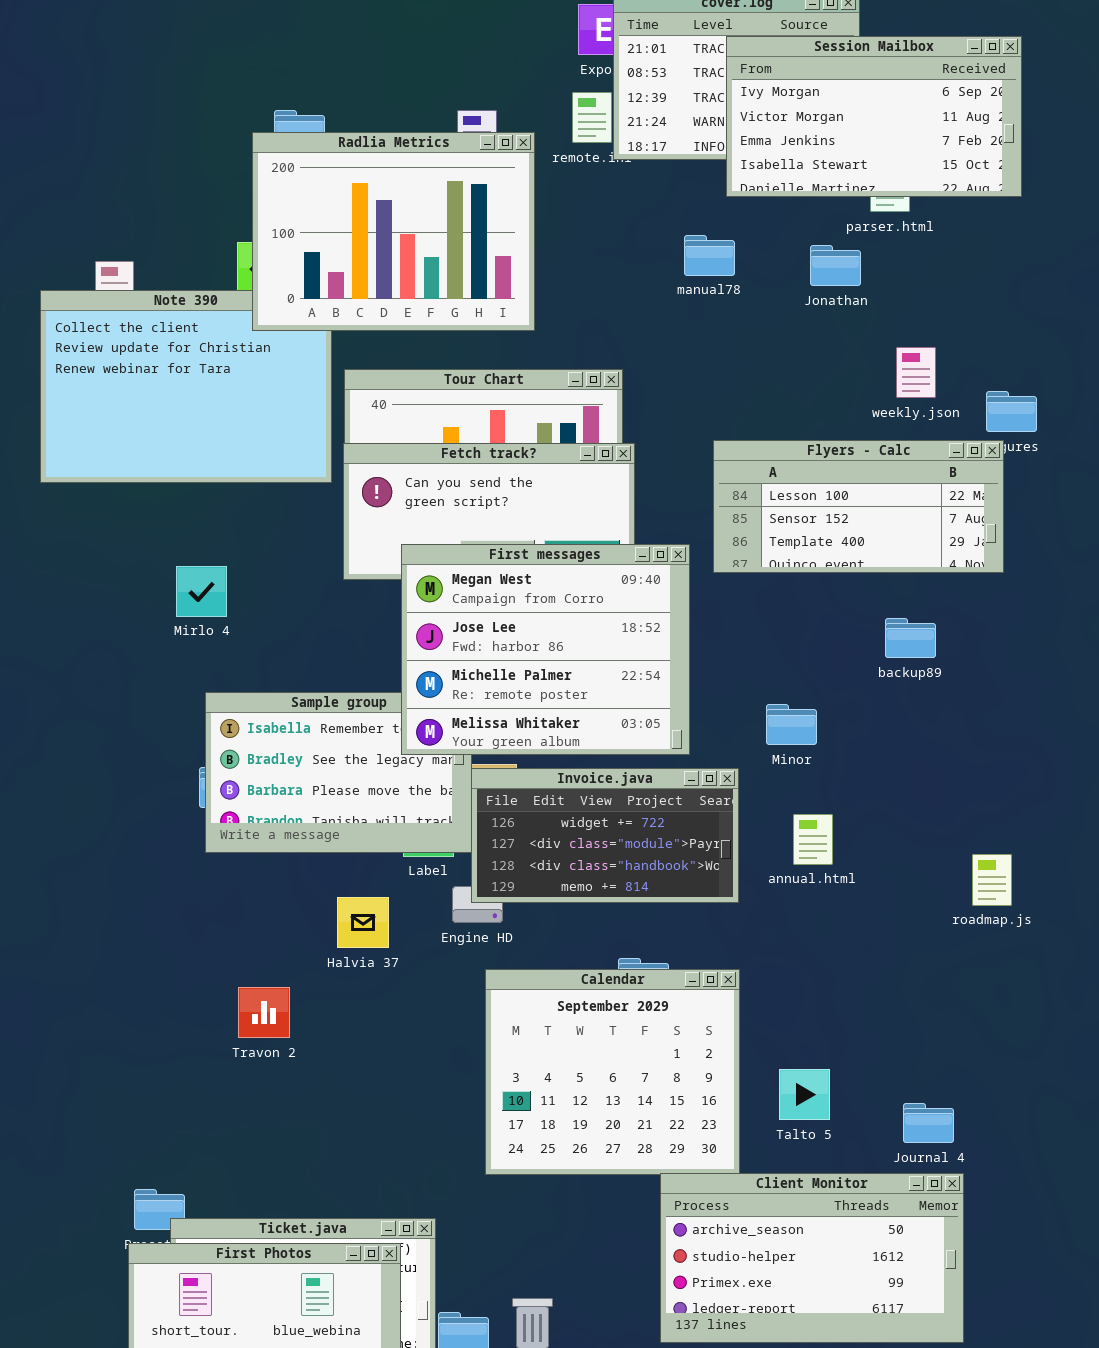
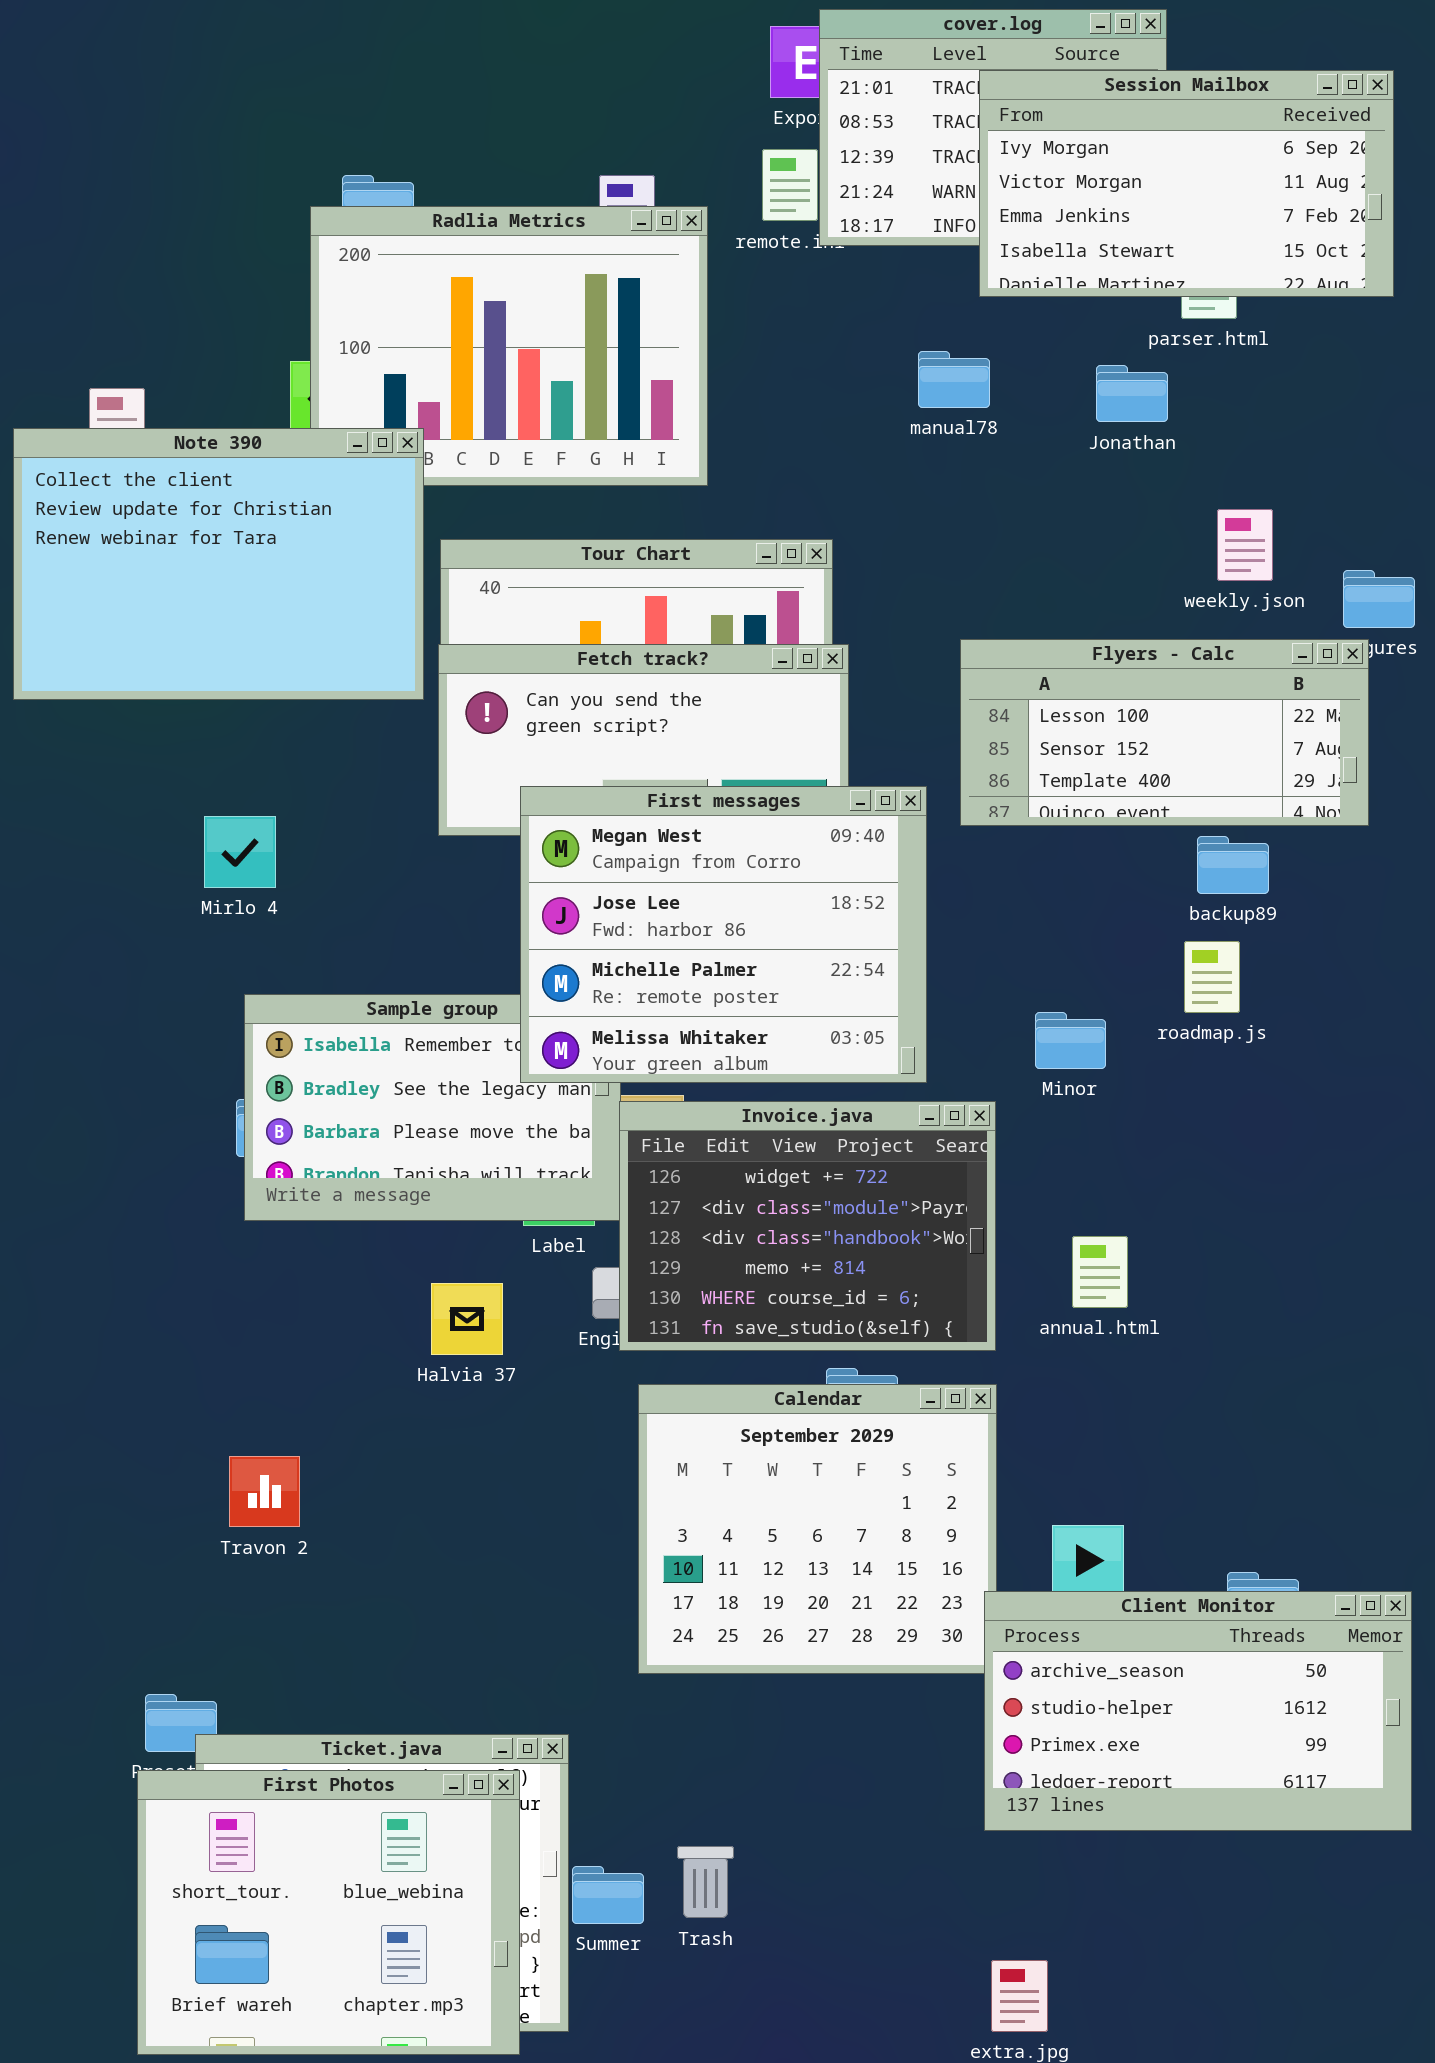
Note 390: [40,290,332,483] -> [13,428,424,700], raised
backup89: [885,618,936,658] -> [1197,836,1269,894], moved
Invoice.java: [471,768,739,903] -> [619,1101,996,1351], resized
annual.html: [793,814,833,865] -> [1072,1236,1128,1308], moved
roadmap.js: [972,854,1012,906] -> [1184,941,1240,1013], moved
Travon 2: [238,987,290,1038] -> [229,1456,300,1527], moved
Client Monitor: [660,1173,964,1343] -> [984,1591,1412,1831], moved

